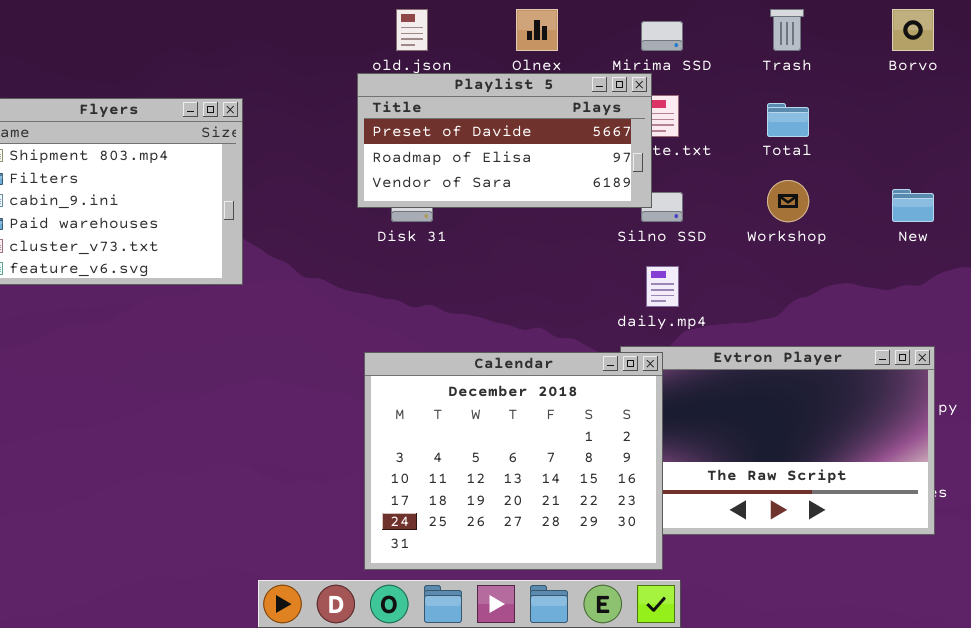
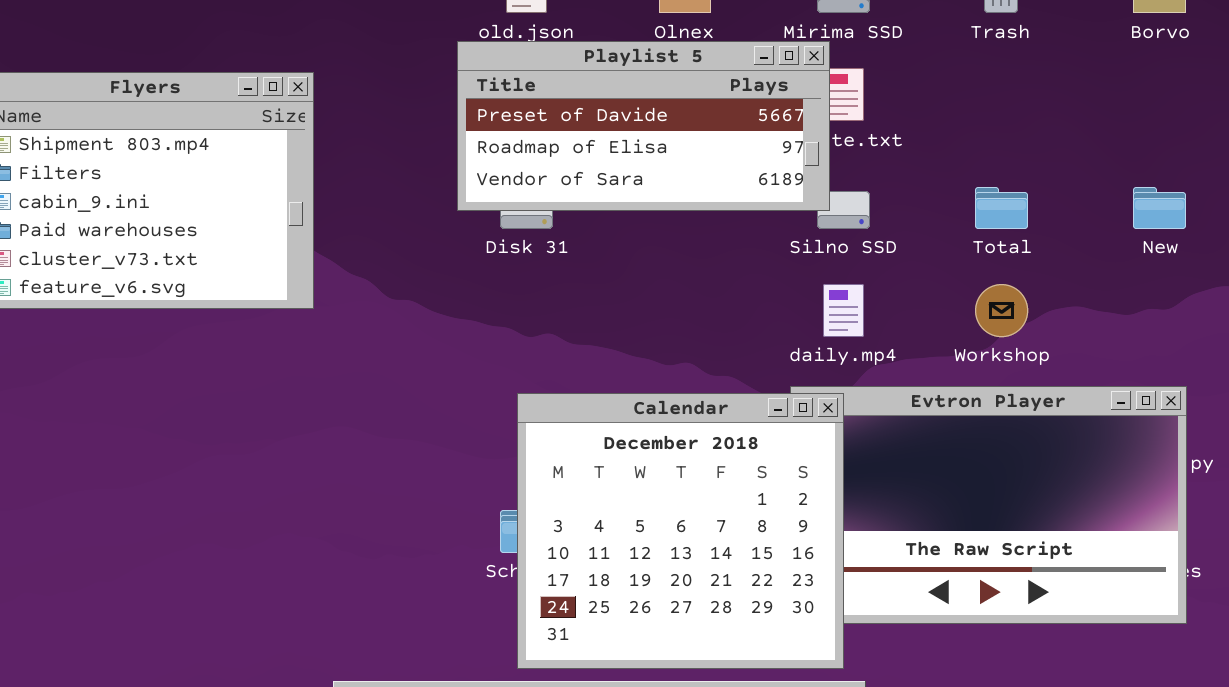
Total: [767,103,809,137] -> [975,187,1028,229], moved
Workshop: [767,180,809,222] -> [975,284,1028,337], moved
Calendar: [364,352,663,570] -> [517,393,844,669], resized

